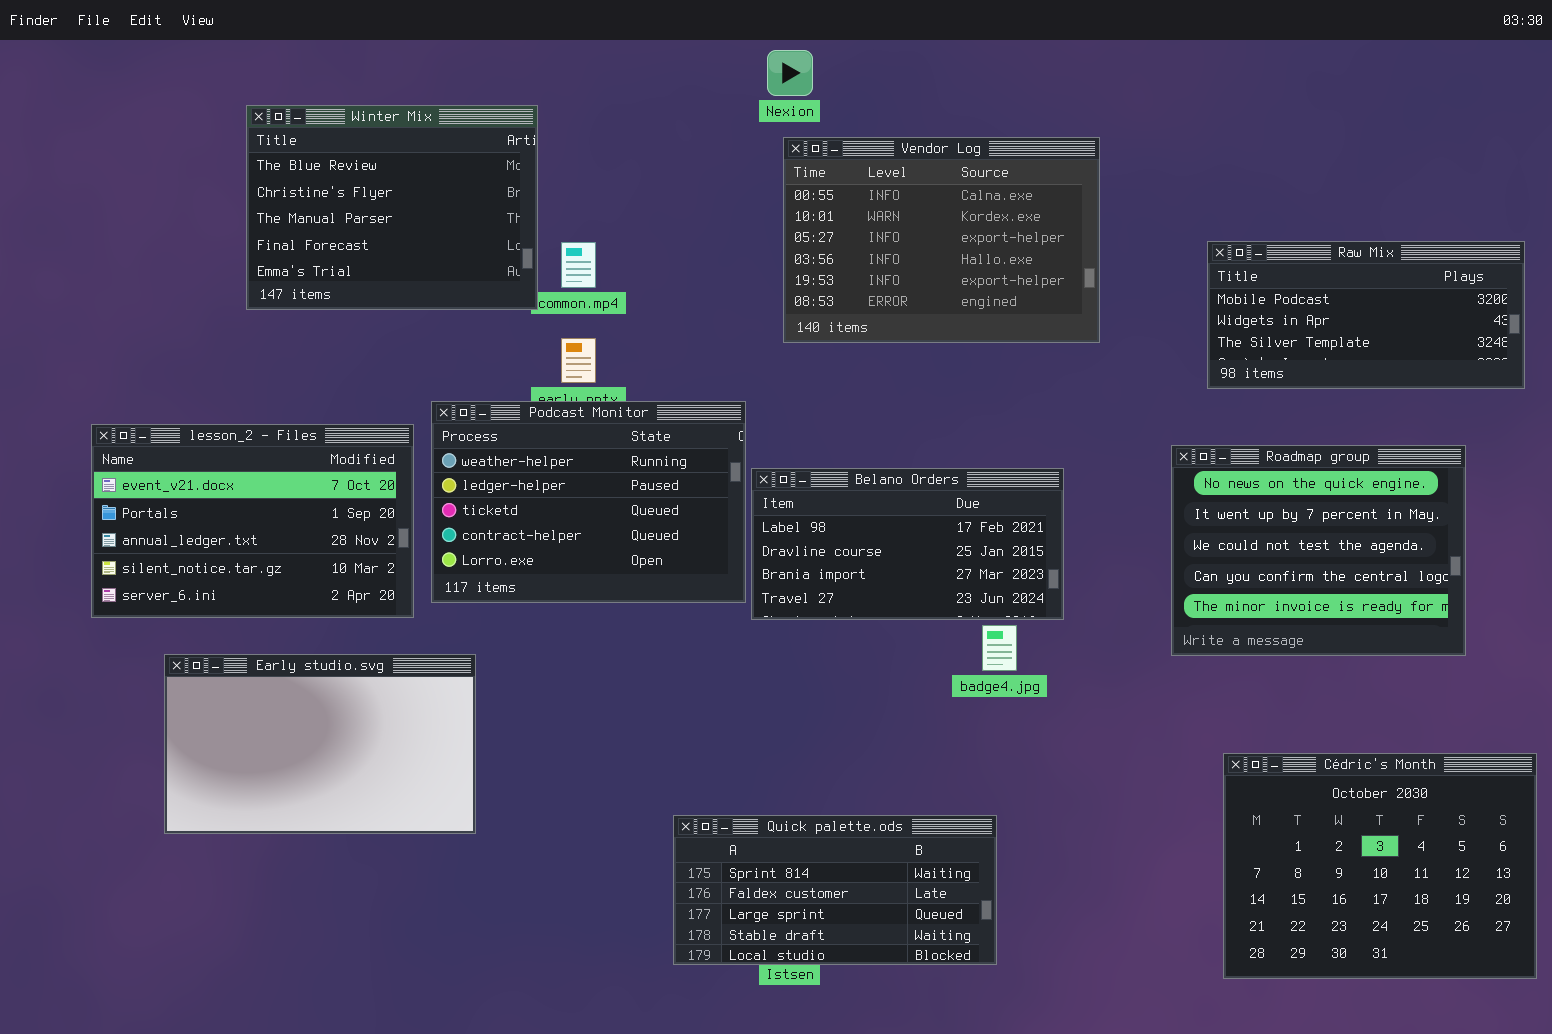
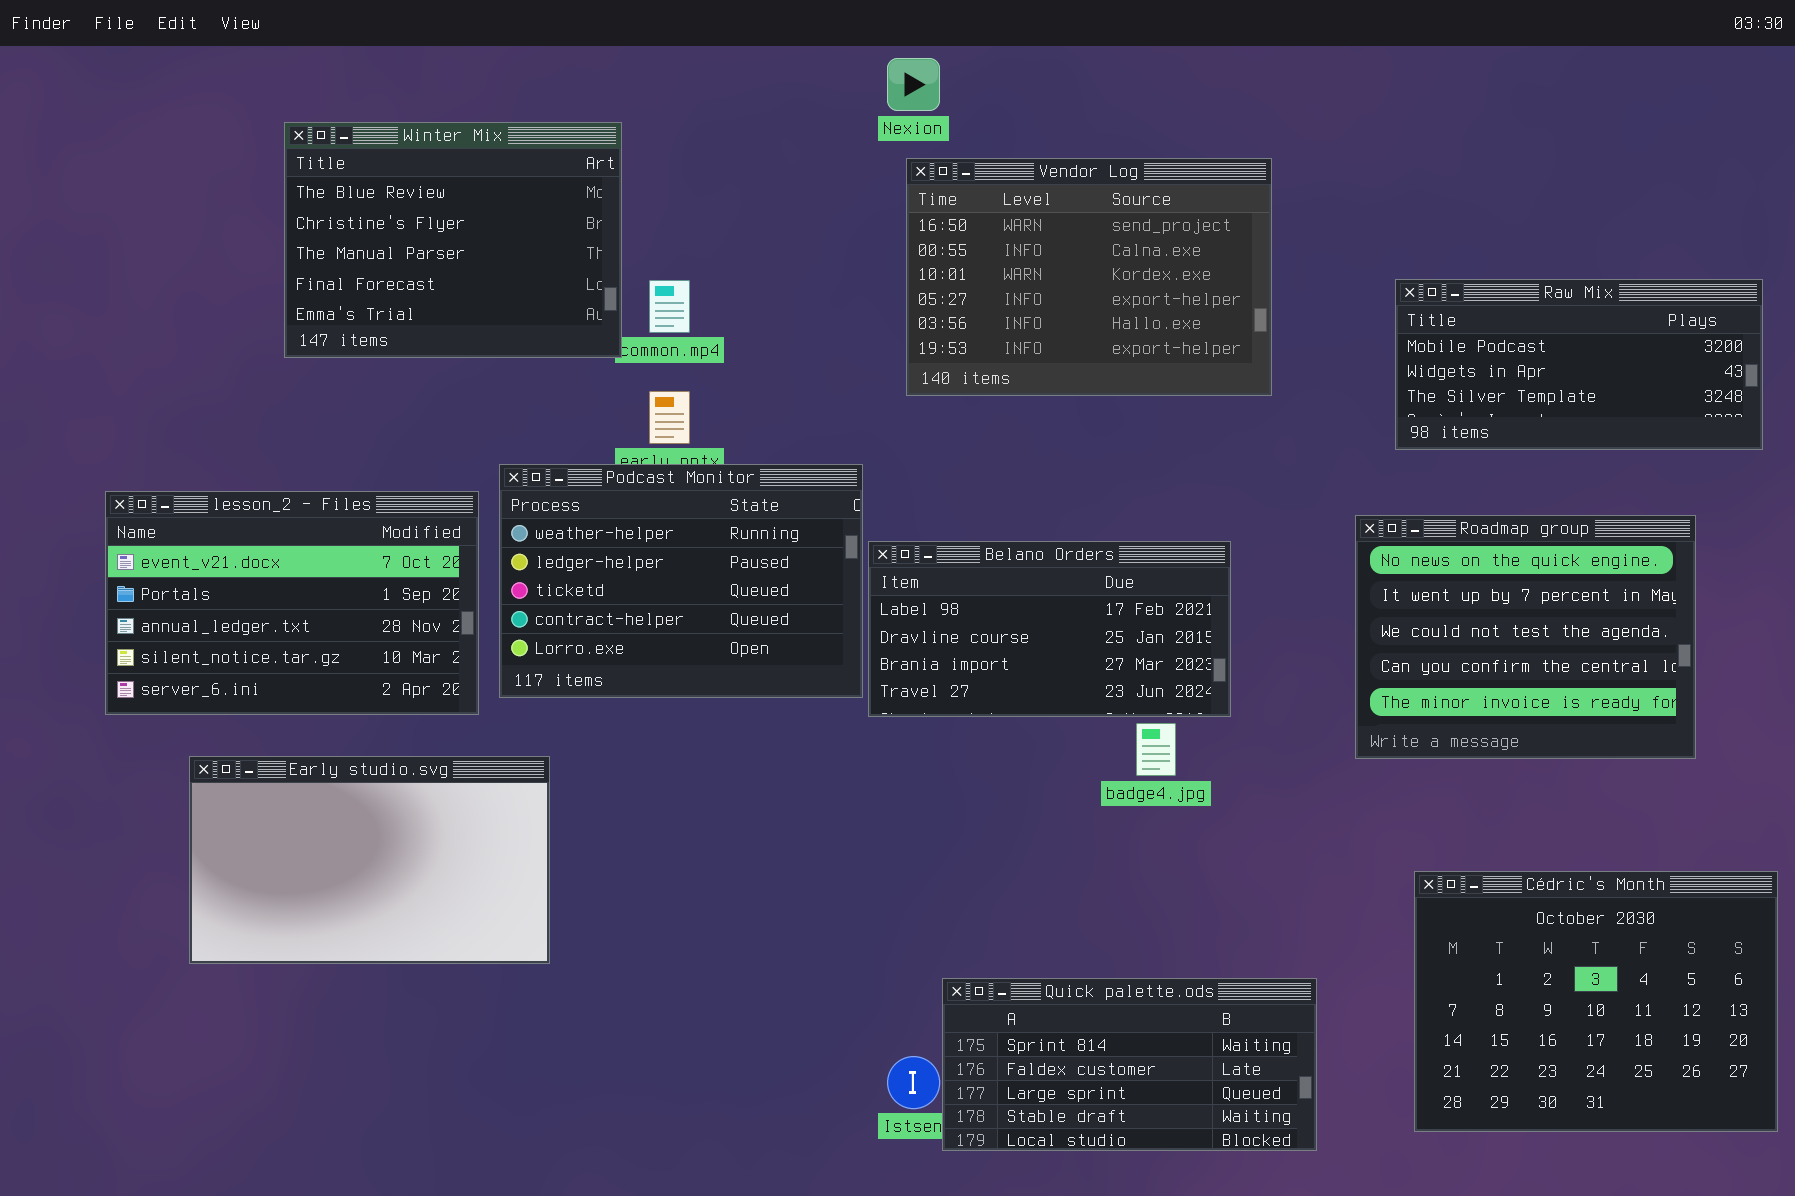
Vendor Log: [783,137,1100,343] -> [906,158,1272,396], scrolled up 1 row
Quick palette.ods: [673,815,997,965] -> [942,978,1317,1151], moved

